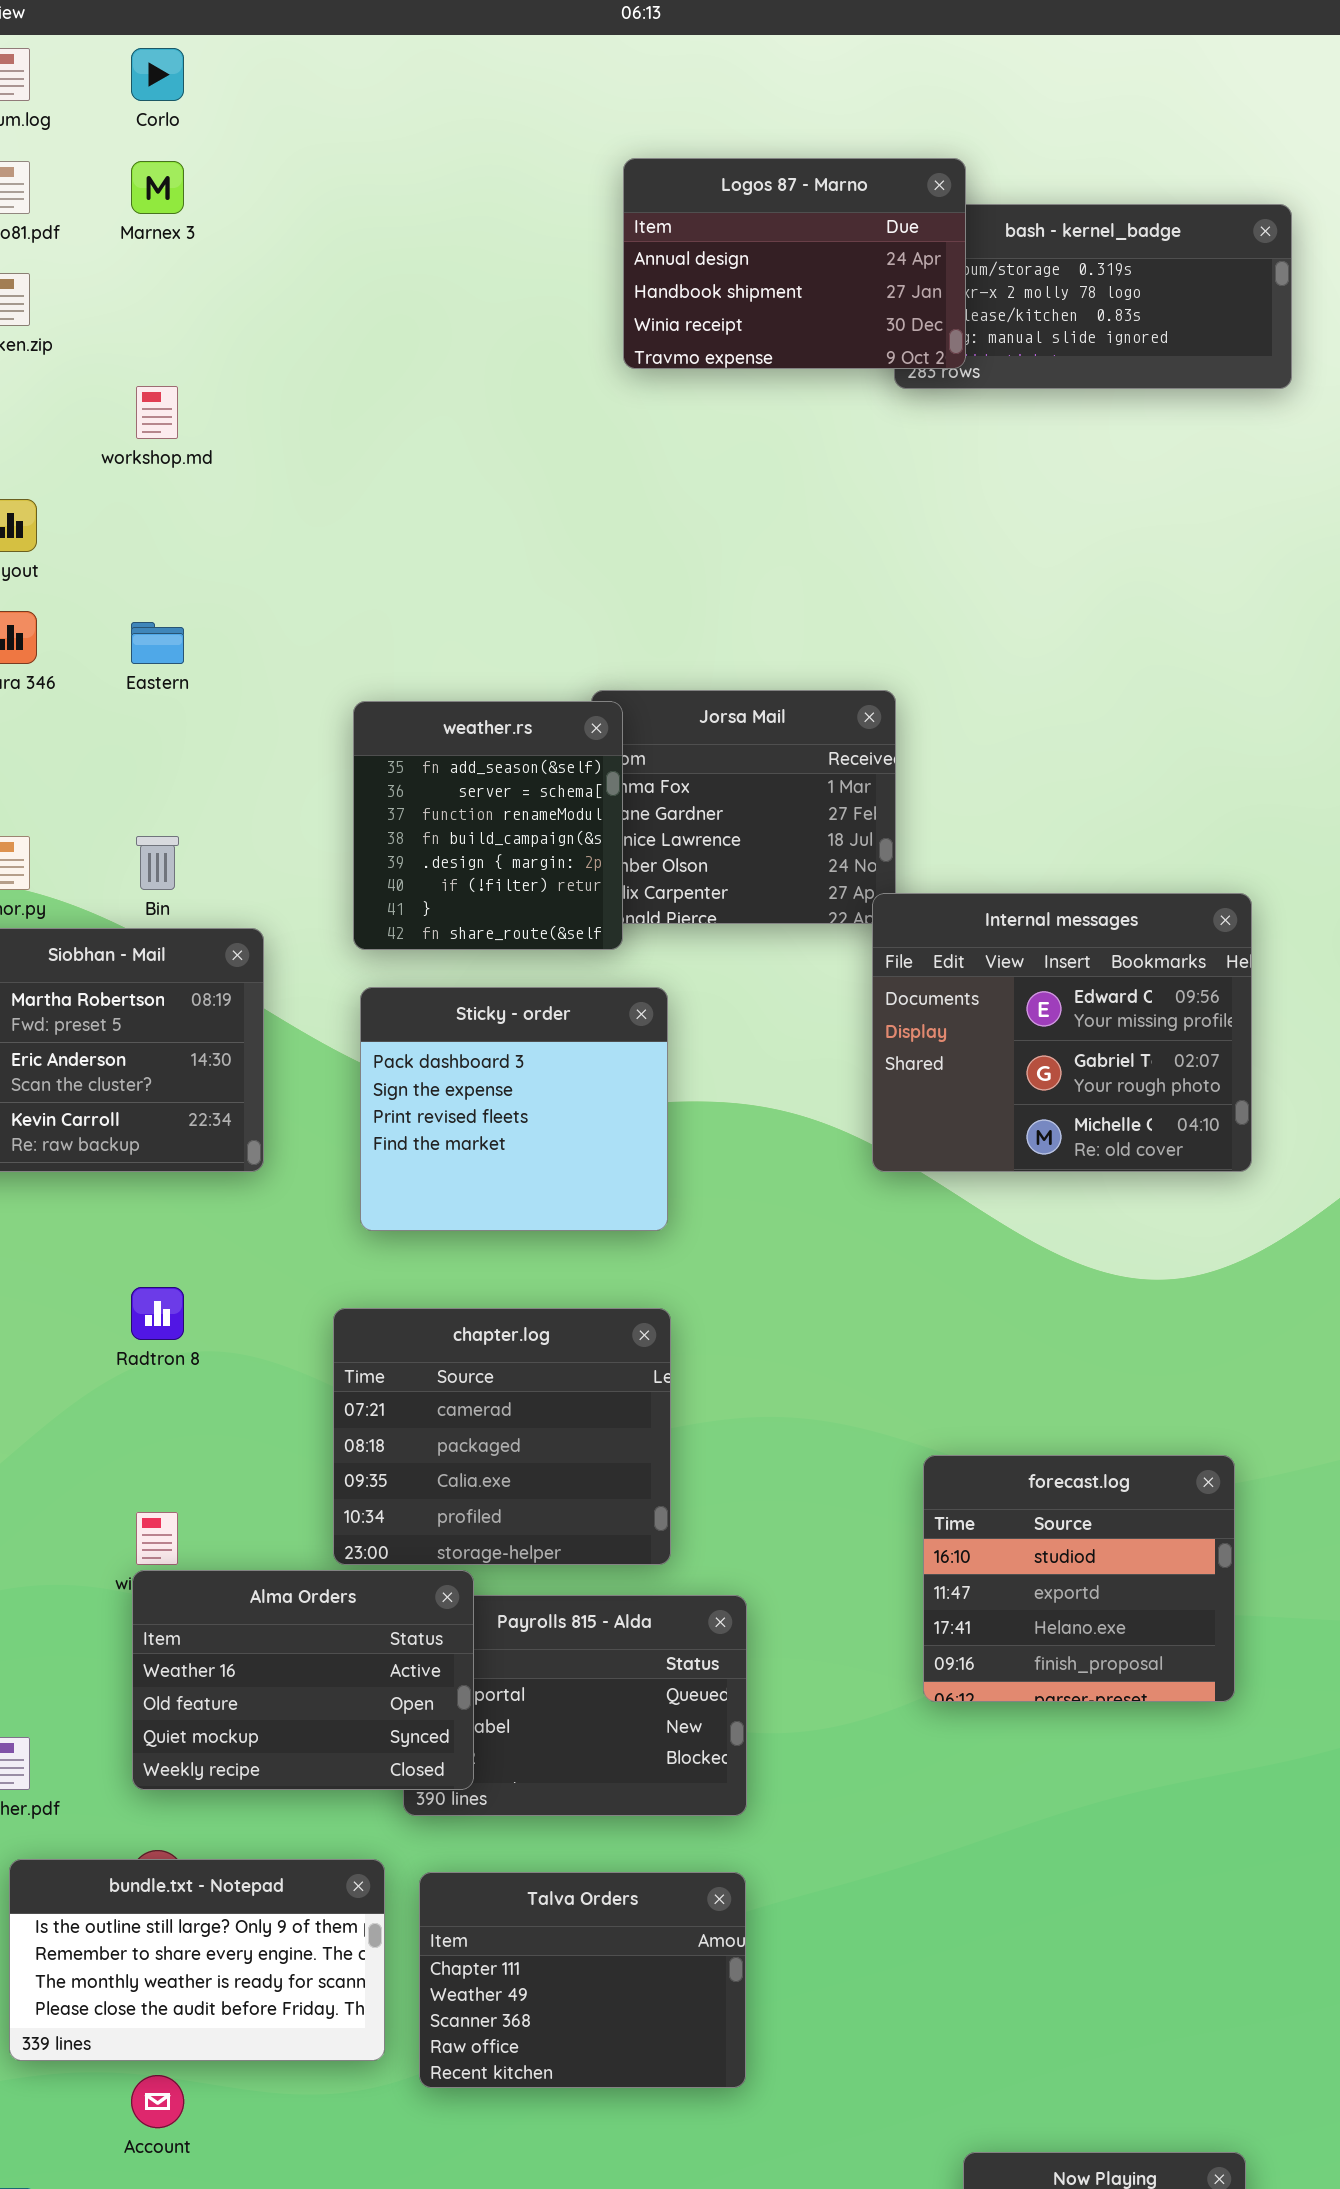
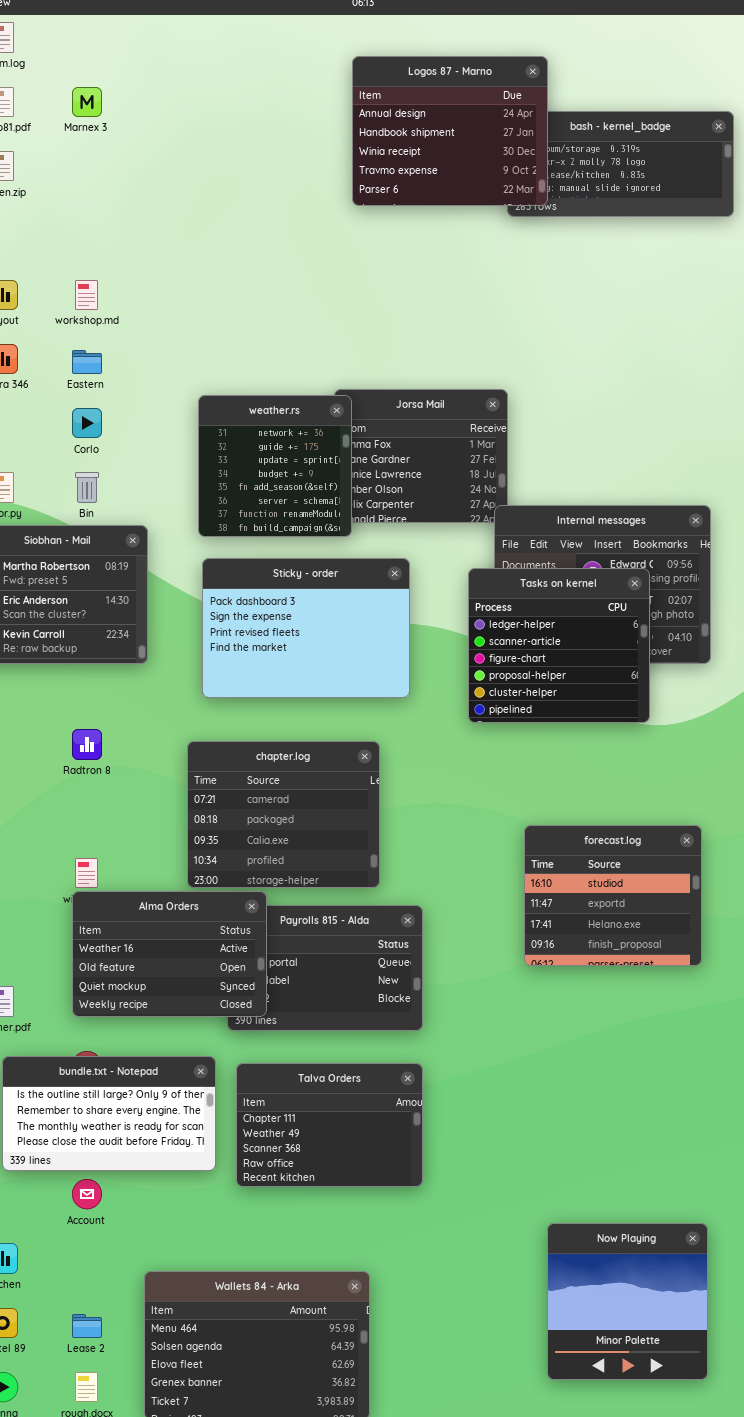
Corlo: [131,48,184,101] -> [72,408,102,438], moved
Logos 87 - Marno: [623,158,966,369] -> [352,56,548,206], resized
workshop.md: [136,386,178,439] -> [75,280,98,310], moved
weather.rs: [353,701,623,950] -> [198,395,352,537], scrolled up 4 rows
Sticky - order: [360,987,668,1231] -> [202,558,410,698], resized
Tasks on kernel: none -> [468,568,650,723], opened

